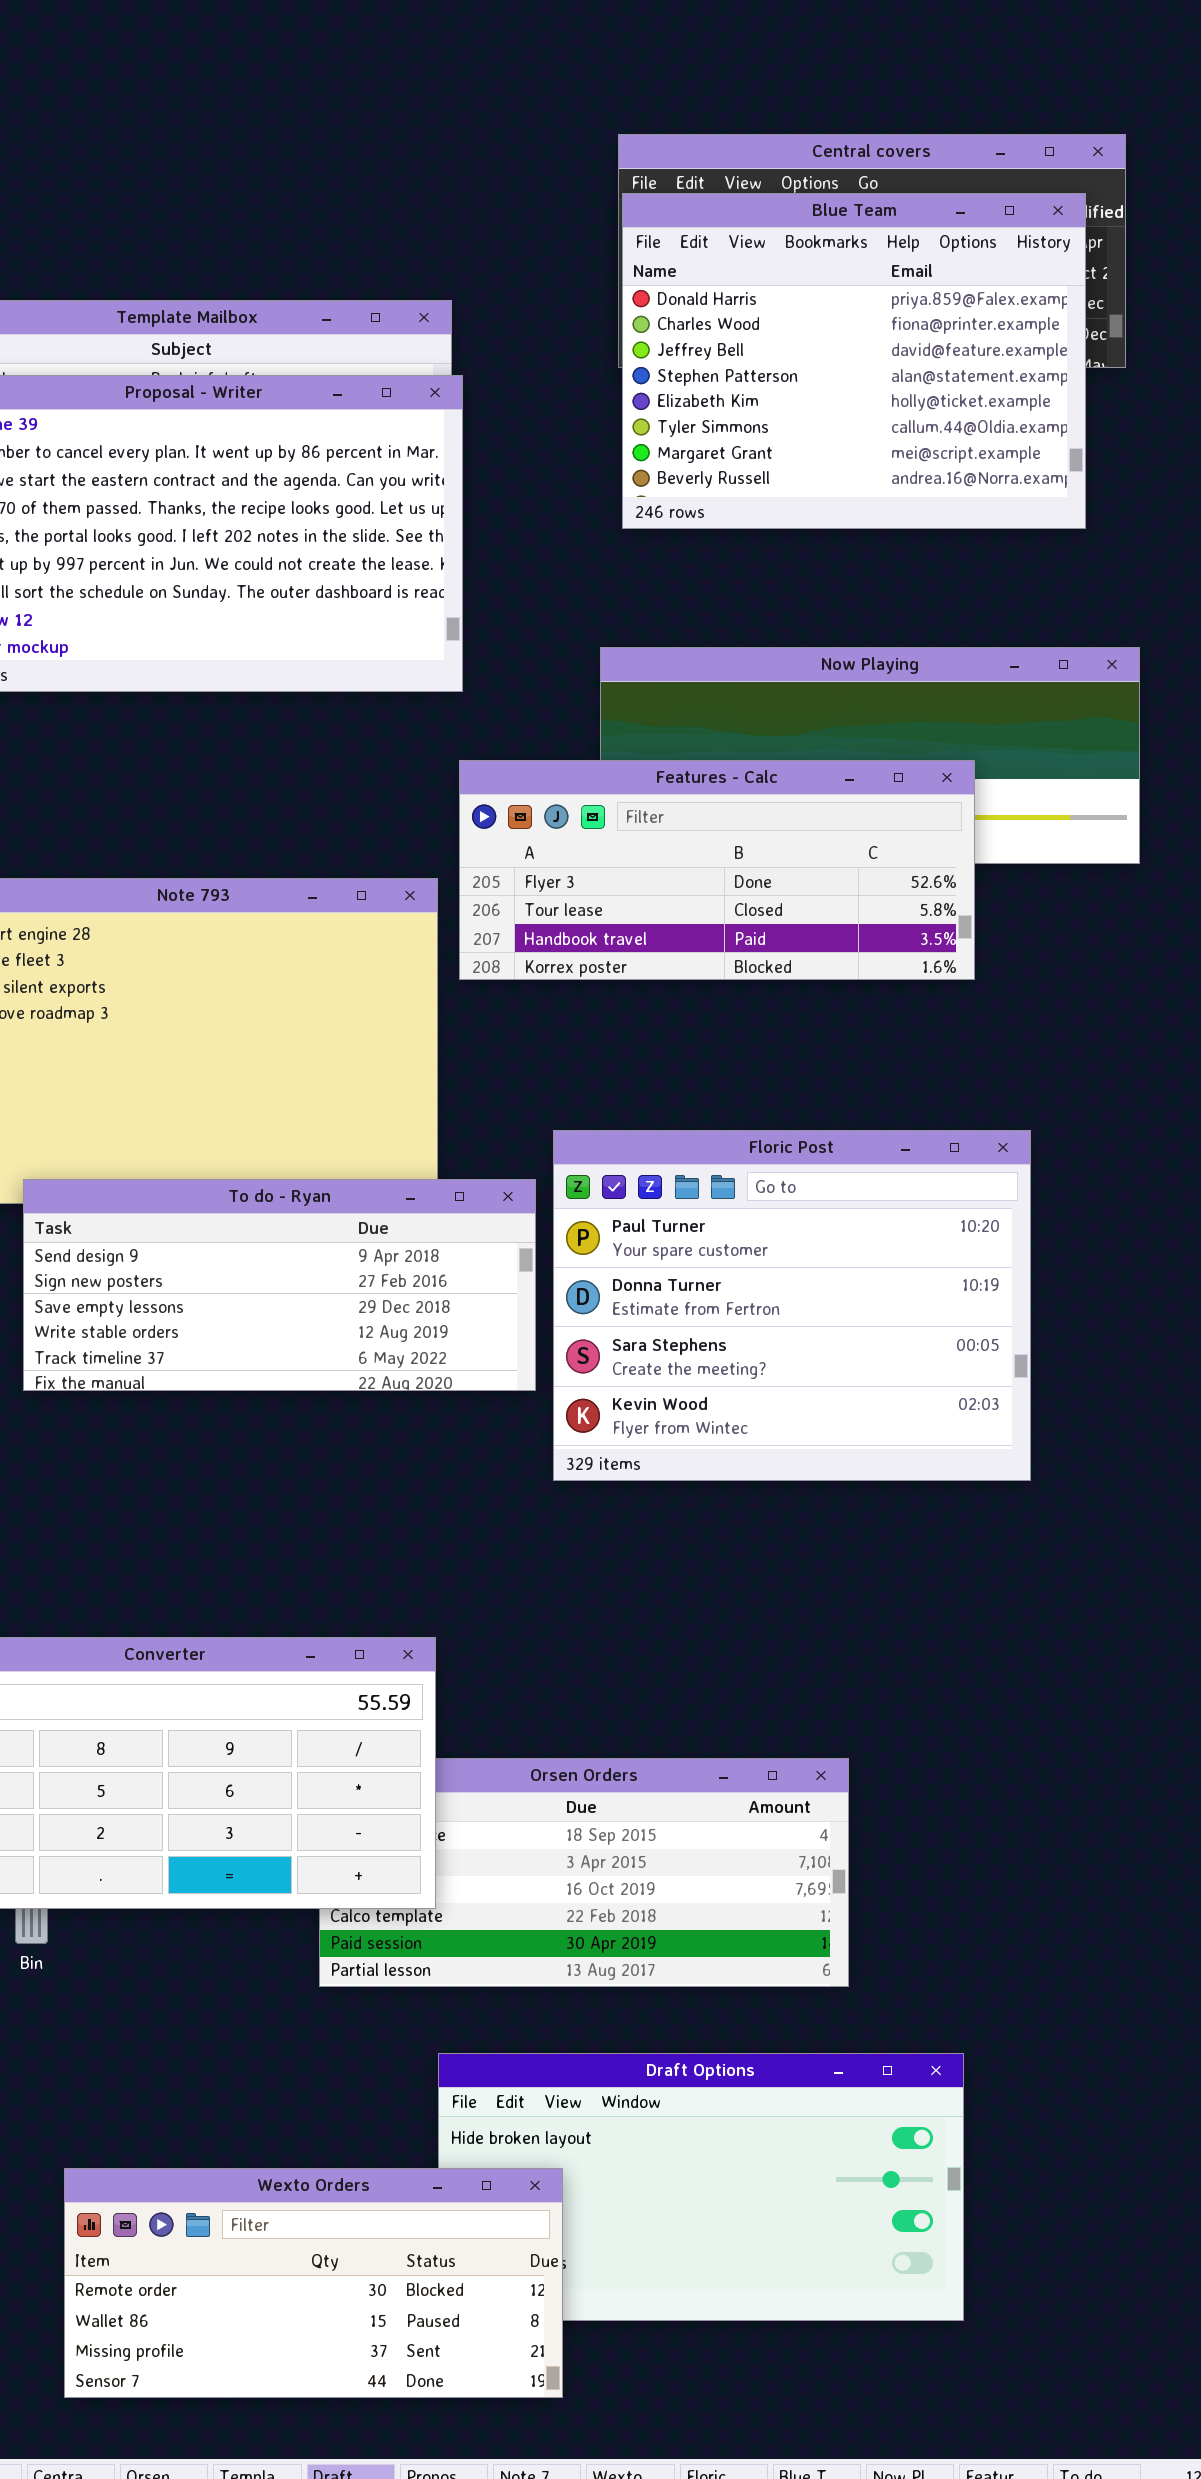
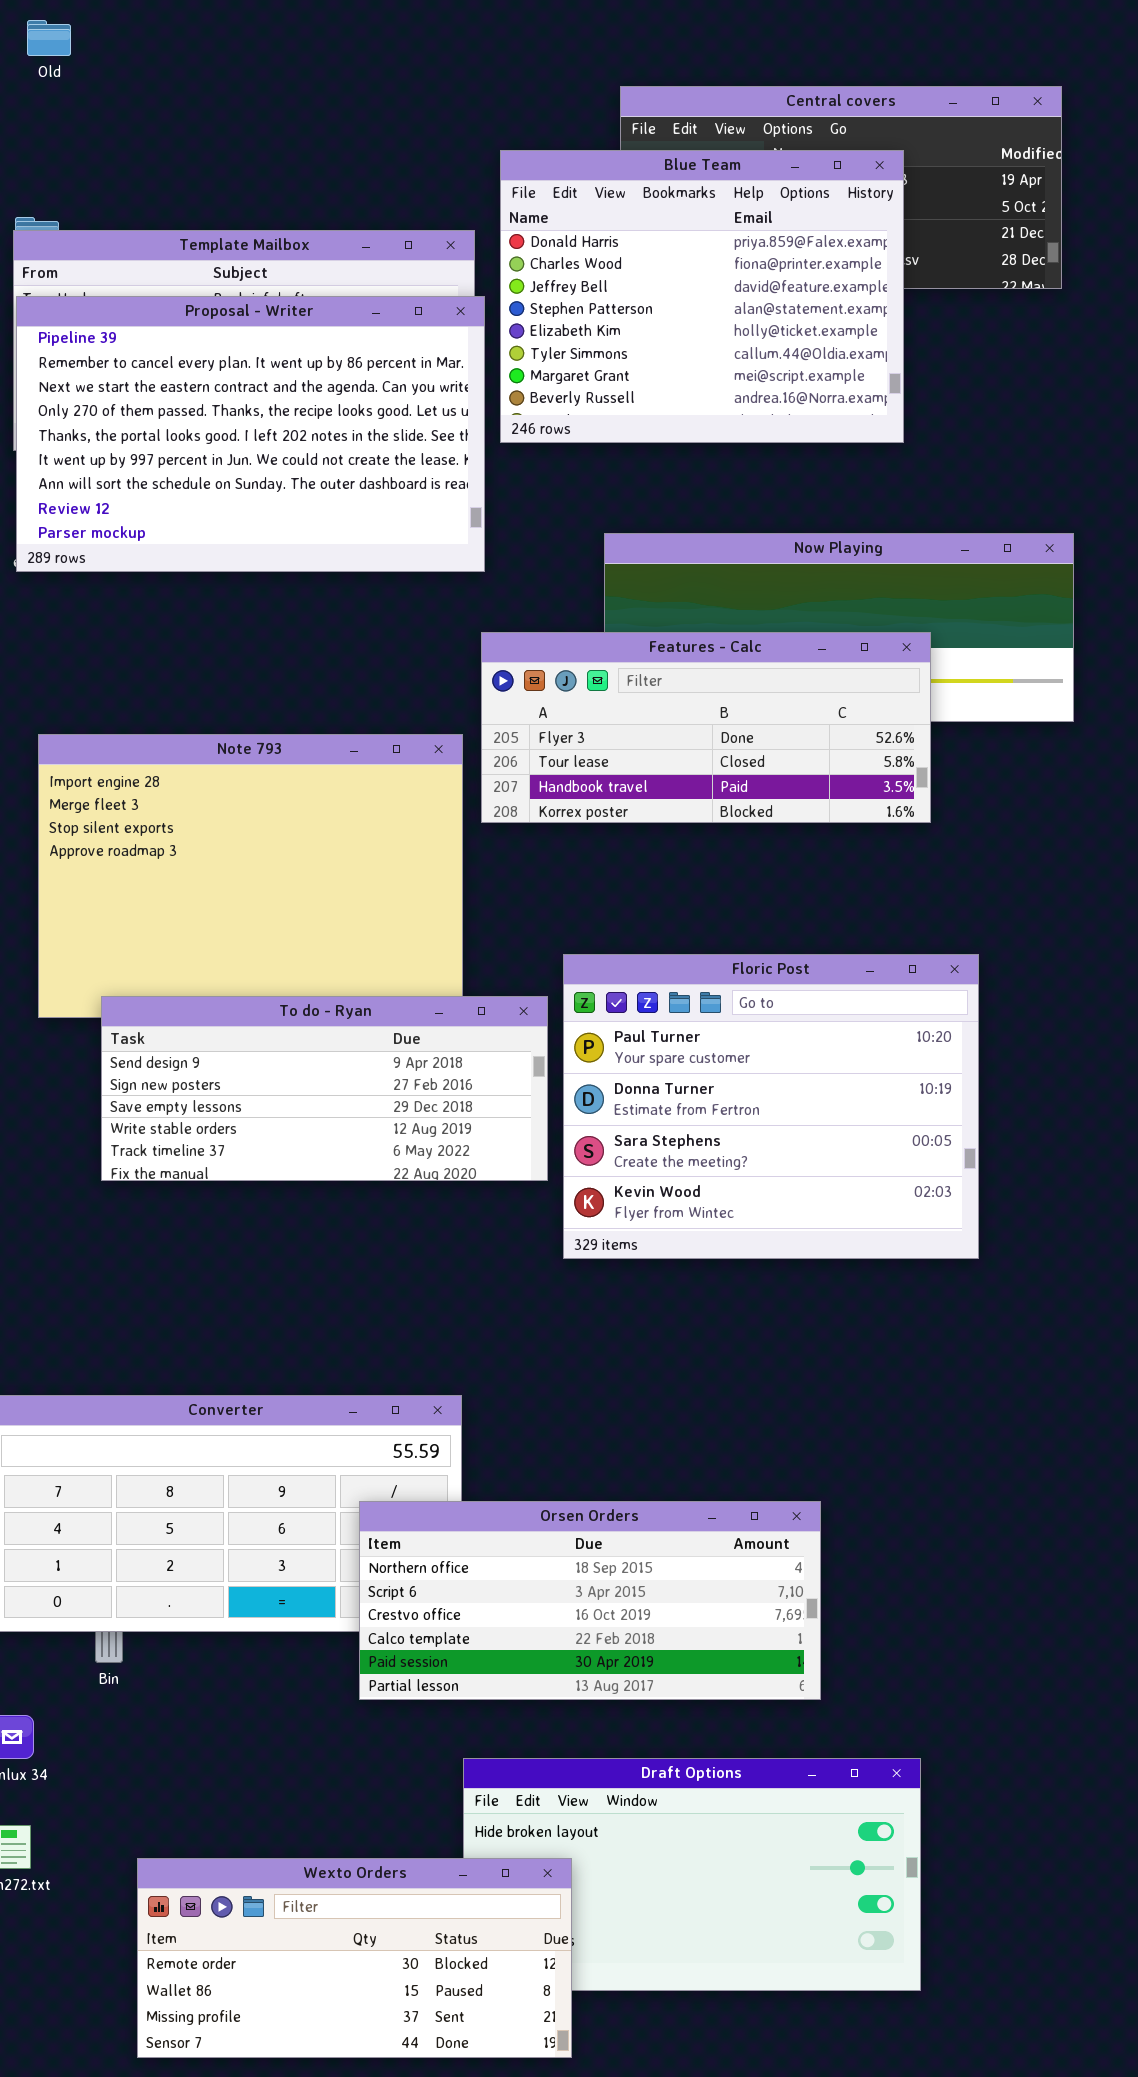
Blue Team: [622,193,1086,529] -> [500,150,904,443], moved
Orsen Orders: [319,1758,849,1987] -> [359,1501,821,1700], raised

